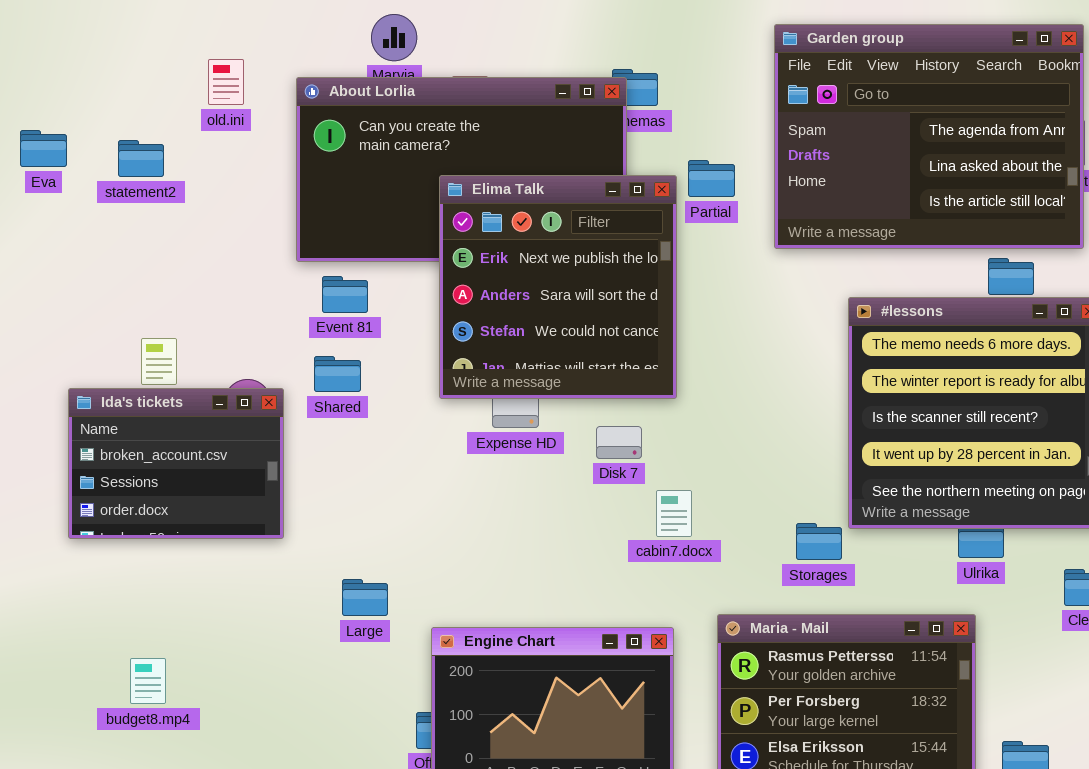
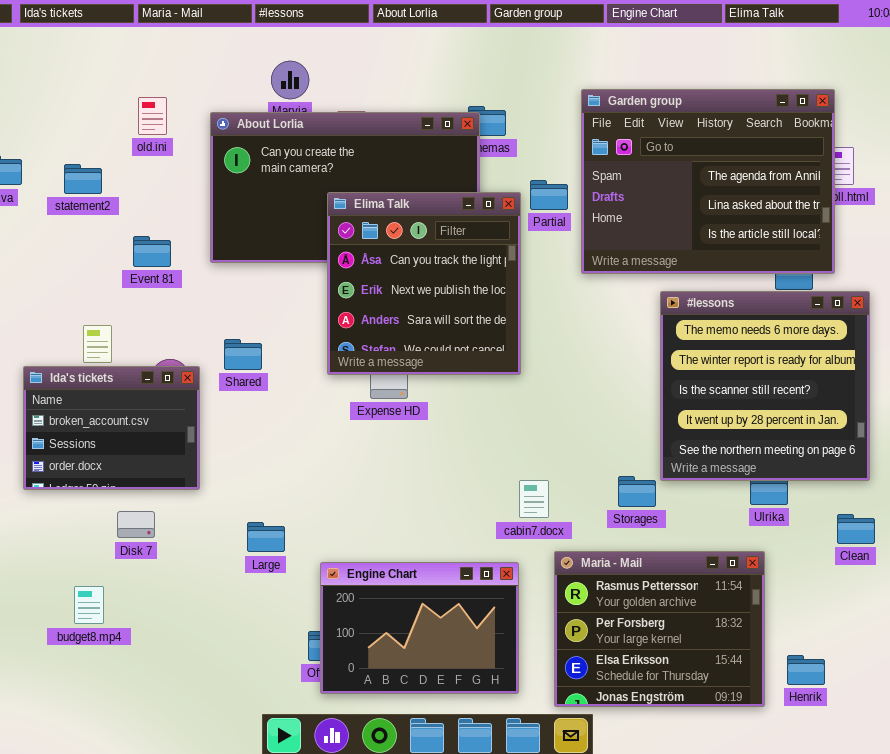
Garden group: [774,24,1084,249] -> [581,89,835,274], moved
Elima Talk: [439,175,677,399] -> [327,192,521,375], scrolled up 1 row
Event 81: [322,276,368,313] -> [133,236,171,267], moved
Disk 7: [596,426,642,459] -> [117,511,155,538], moved
cabin7.docx: [656,490,692,537] -> [519,480,549,518], moved

